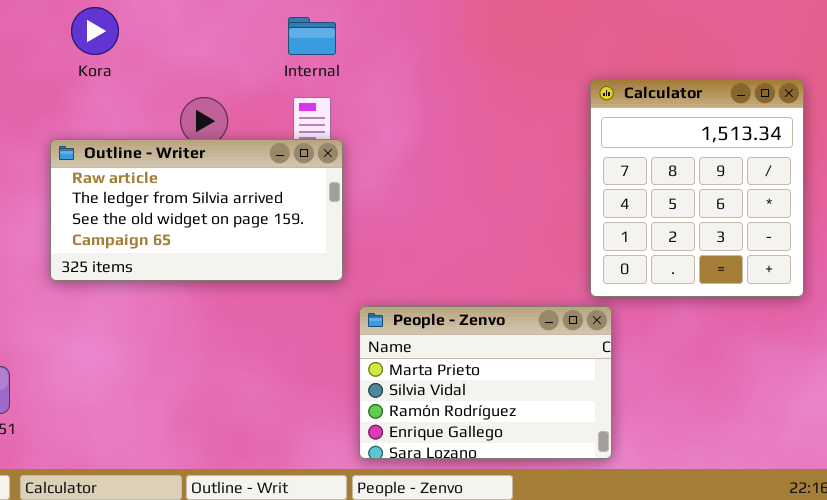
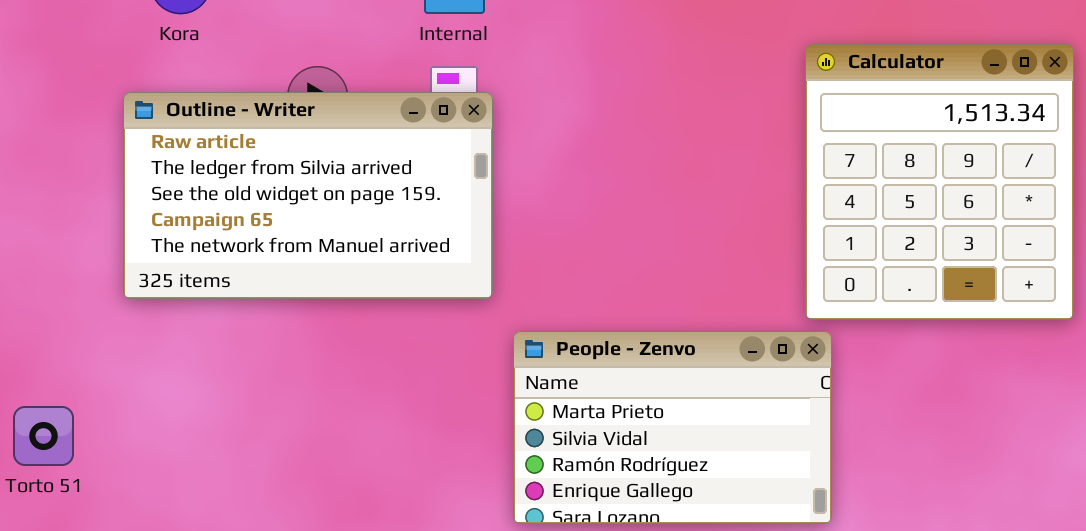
Outline - Writer: [50,139,343,281] -> [123,92,493,299], resized

